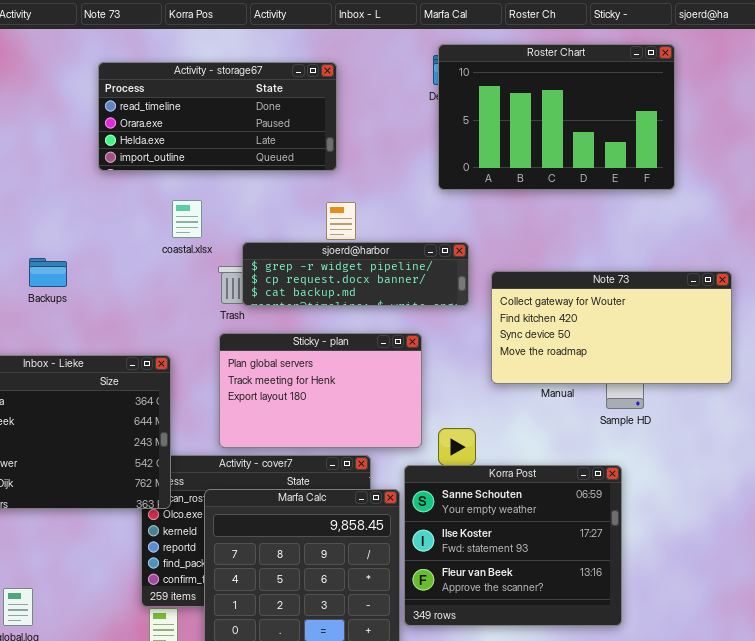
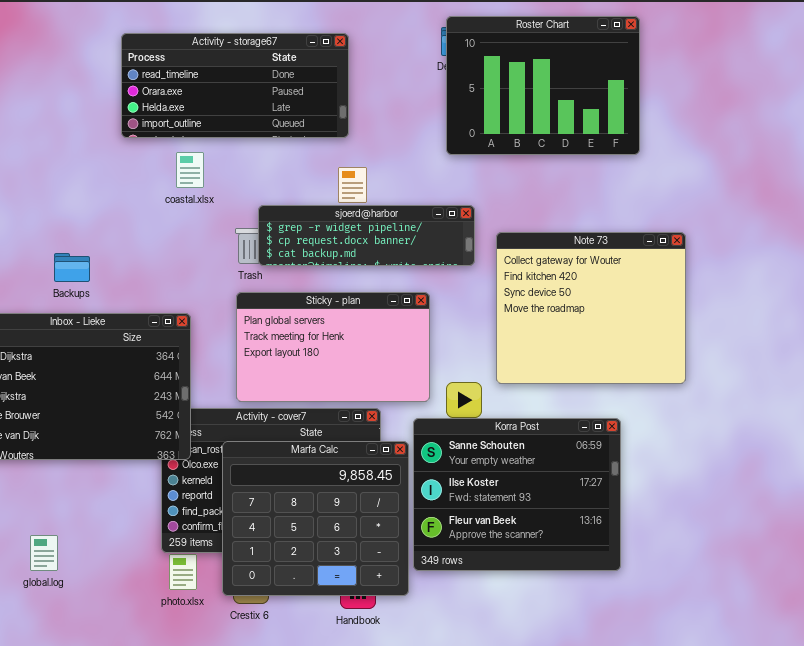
Roster Chart: [438,44,675,190] -> [446,16,640,155], resized
coastal.xlsx: [172,200,202,238] -> [176,152,204,188], moved
Backups: [29,258,67,287] -> [54,253,90,282], moved
Note 73: [491,271,732,384] -> [496,232,686,384], resized

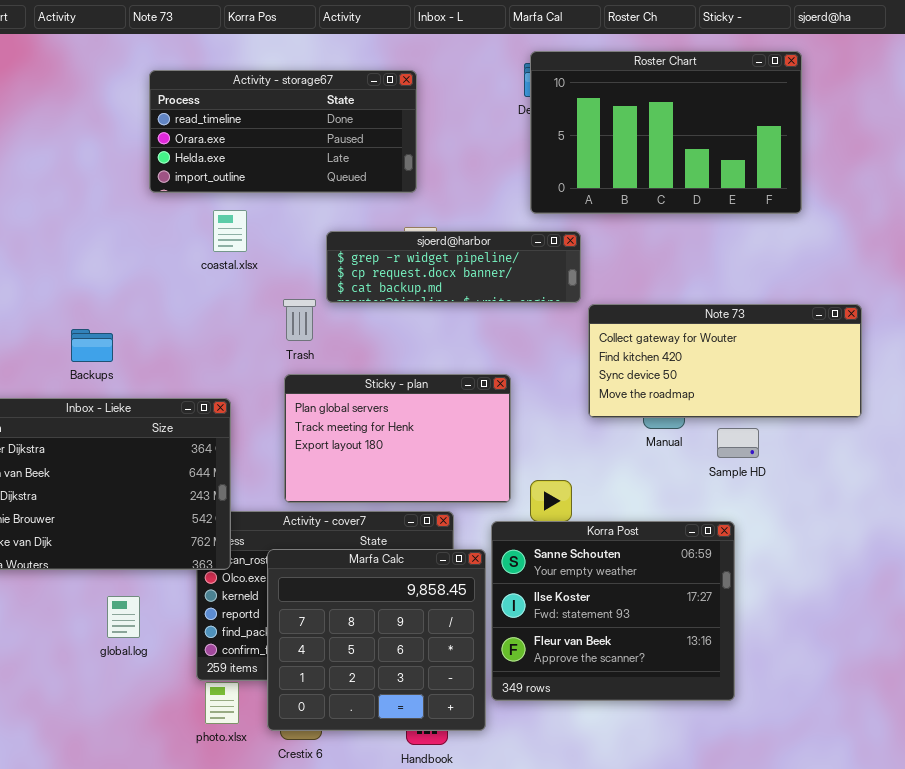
Roster Chart: [446,16,640,155] -> [530,51,802,214], resized
sjoerd@harbor: [258,205,475,266] -> [326,231,581,303], moved
Note 73: [496,232,686,384] -> [588,304,862,418], resized
global.log: [30,535,58,571] -> [107,596,140,638], moved

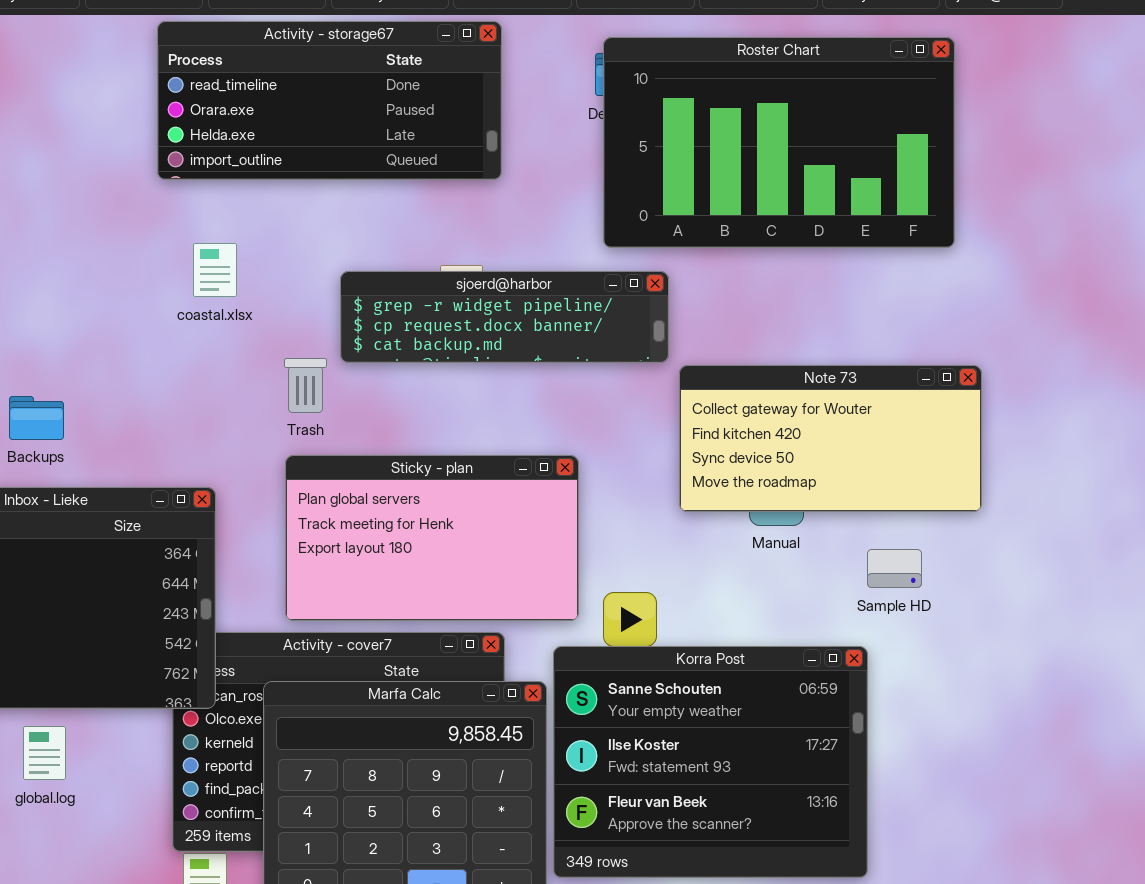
Activity - storage67: [149,70,417,193] -> [157,21,502,180], moved
Note 73: [588,304,862,418] -> [679,365,982,512], resized
Sample HD: [717,428,759,458] -> [867,549,922,588], moved
global.log: [107,596,140,638] -> [23,726,66,780], moved

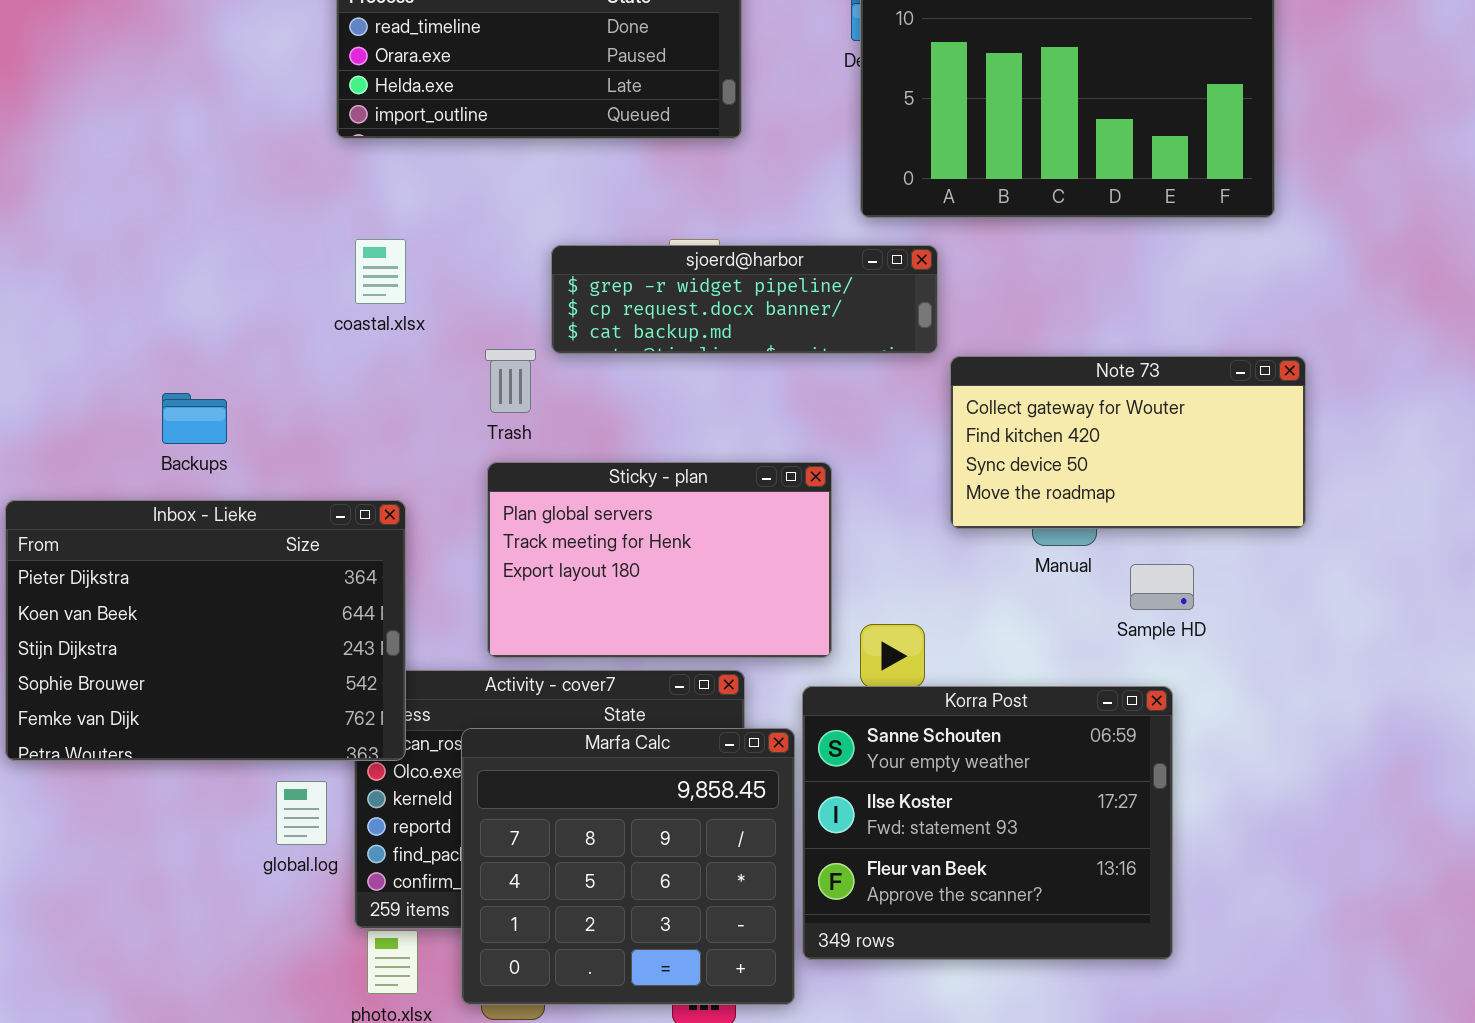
coastal.xlsx: [193,243,237,297] -> [355,239,406,304], moved
Sample HD: [867,549,922,588] -> [1130,564,1194,610], moved
global.log: [23,726,66,780] -> [276,781,327,845], moved

